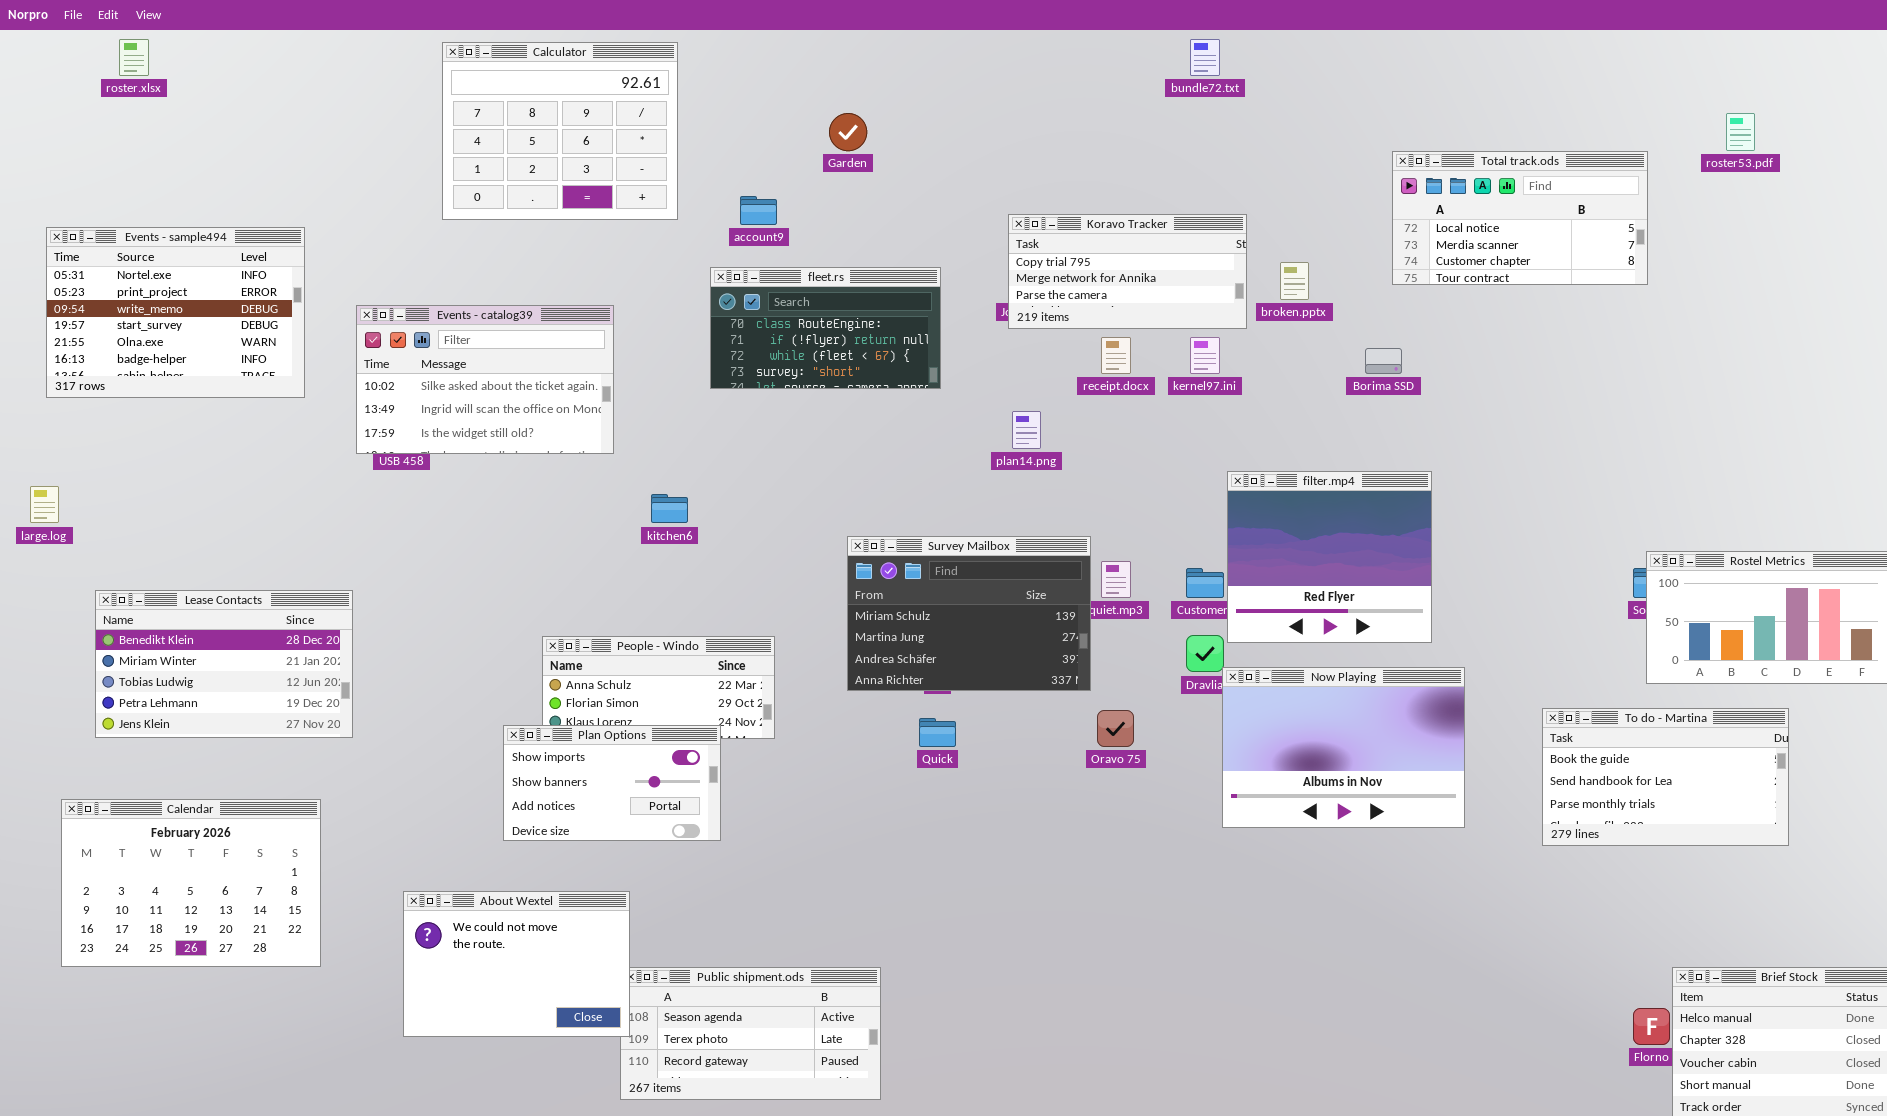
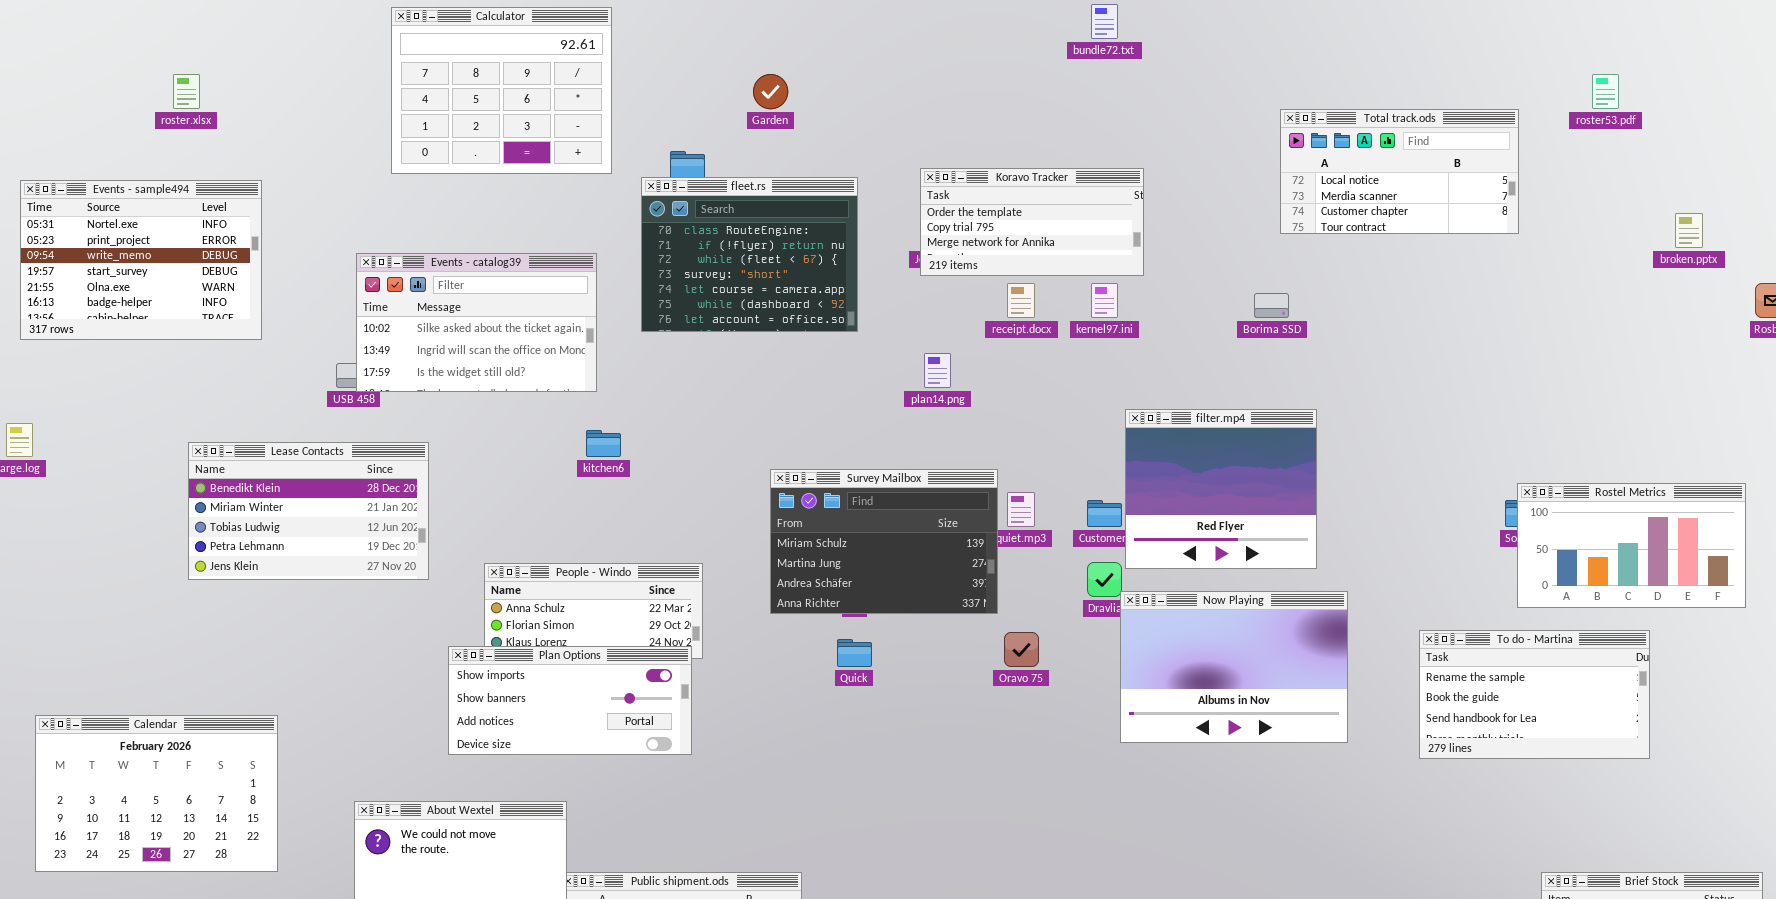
roster.xlsx: [119,39,149,76] -> [173,74,200,109], moved
Koravo Tracker: [1008,214,1247,329] -> [920,168,1144,276], scrolled up 1 row
broken.pptx: [1280,262,1309,300] -> [1675,213,1703,248], moved
fleet.rs: [710,267,941,389] -> [641,177,858,332], resized
Events - catalog39: [356,305,614,454] -> [356,253,597,392], moved
Lease Contacts: [95,590,353,738] -> [188,442,429,580], moved
To do - Martina: [1542,708,1789,846] -> [1419,630,1650,759], scrolled up 1 row
Plan Options: [503,725,721,841] -> [448,646,692,755], resized

